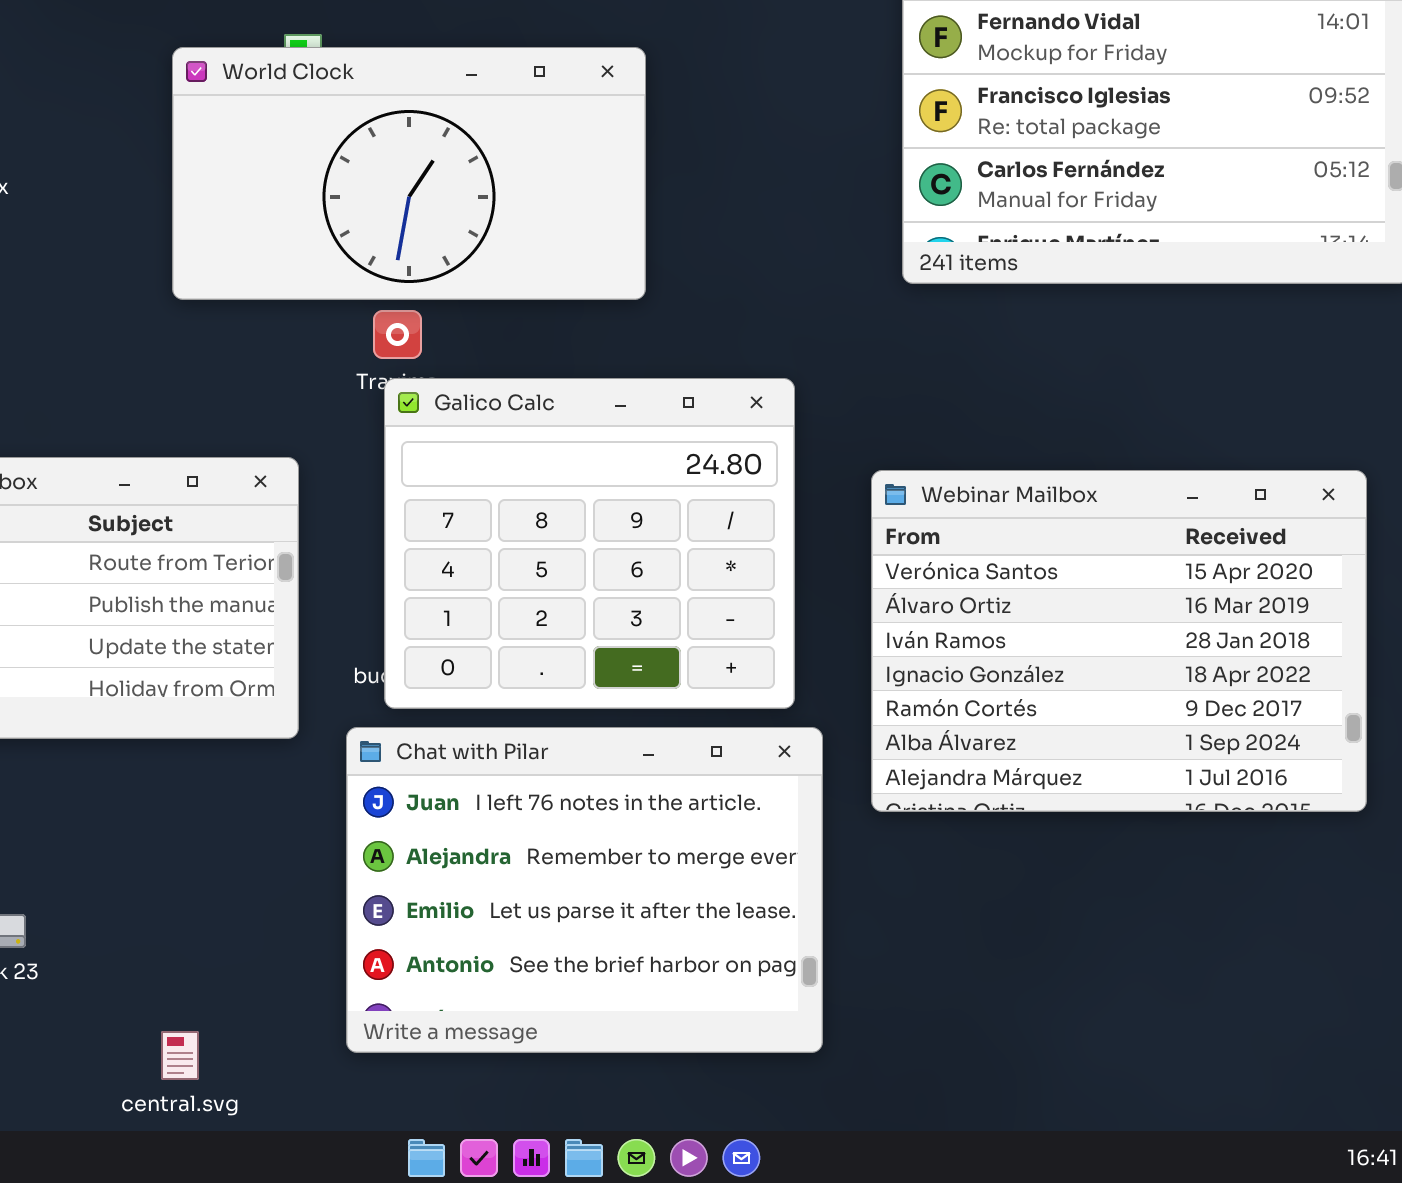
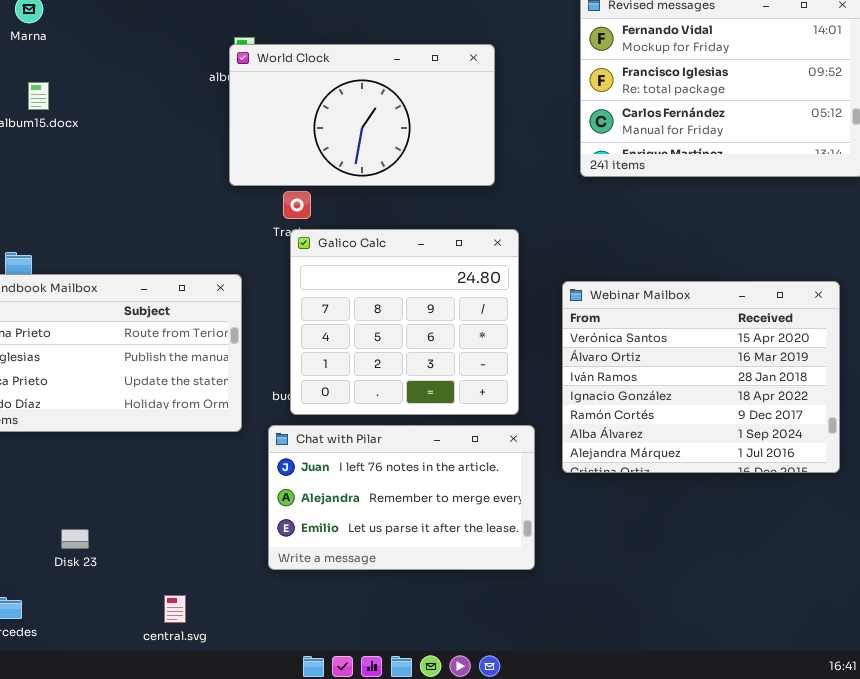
World Clock: [172,47,646,300] -> [229,44,495,186], moved
Chat with Pilar: [346,727,823,1053] -> [268,425,535,570], resized

